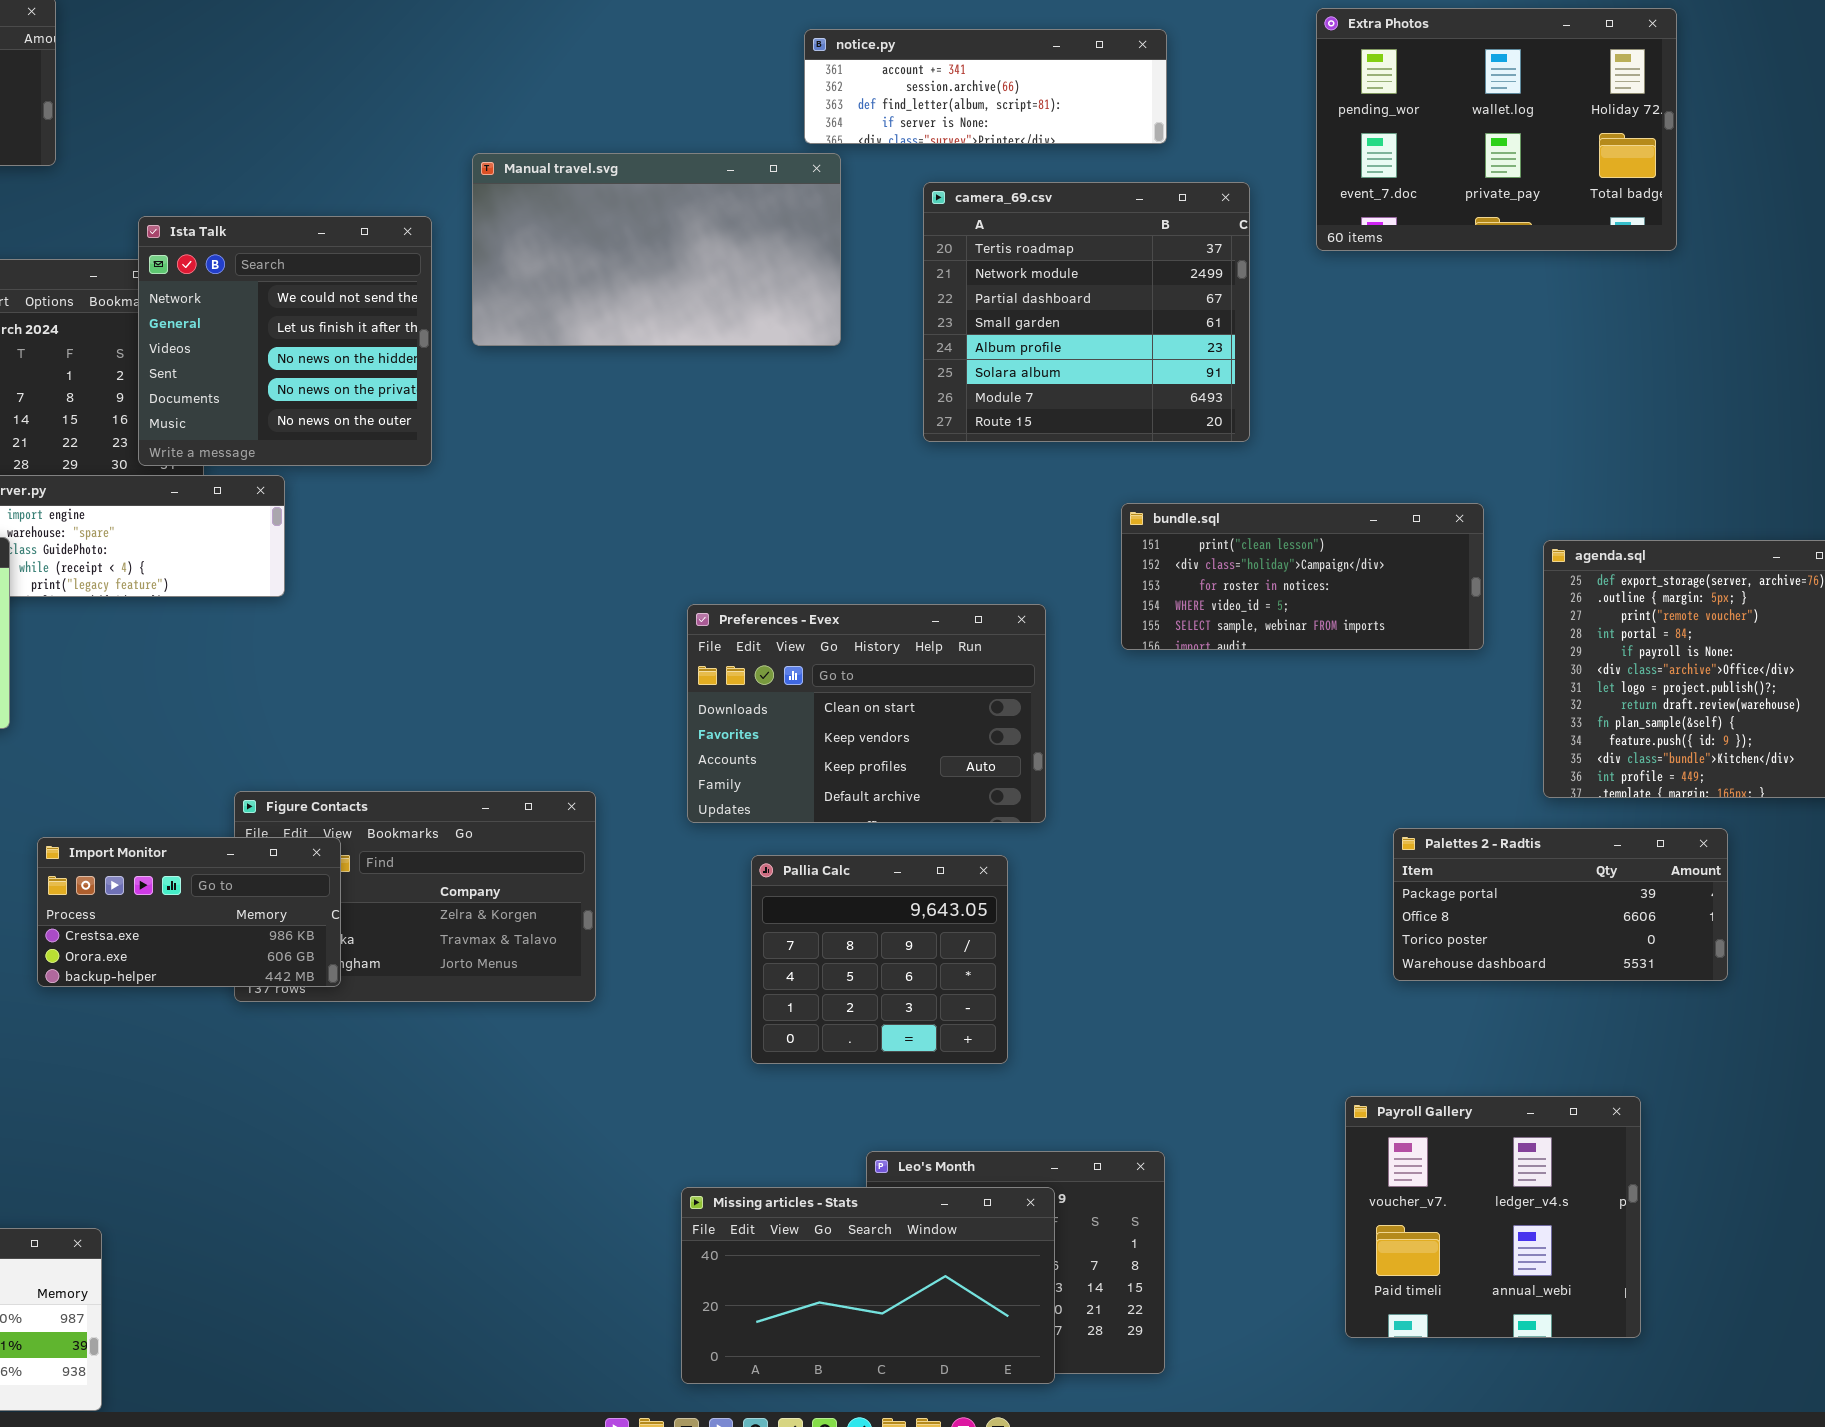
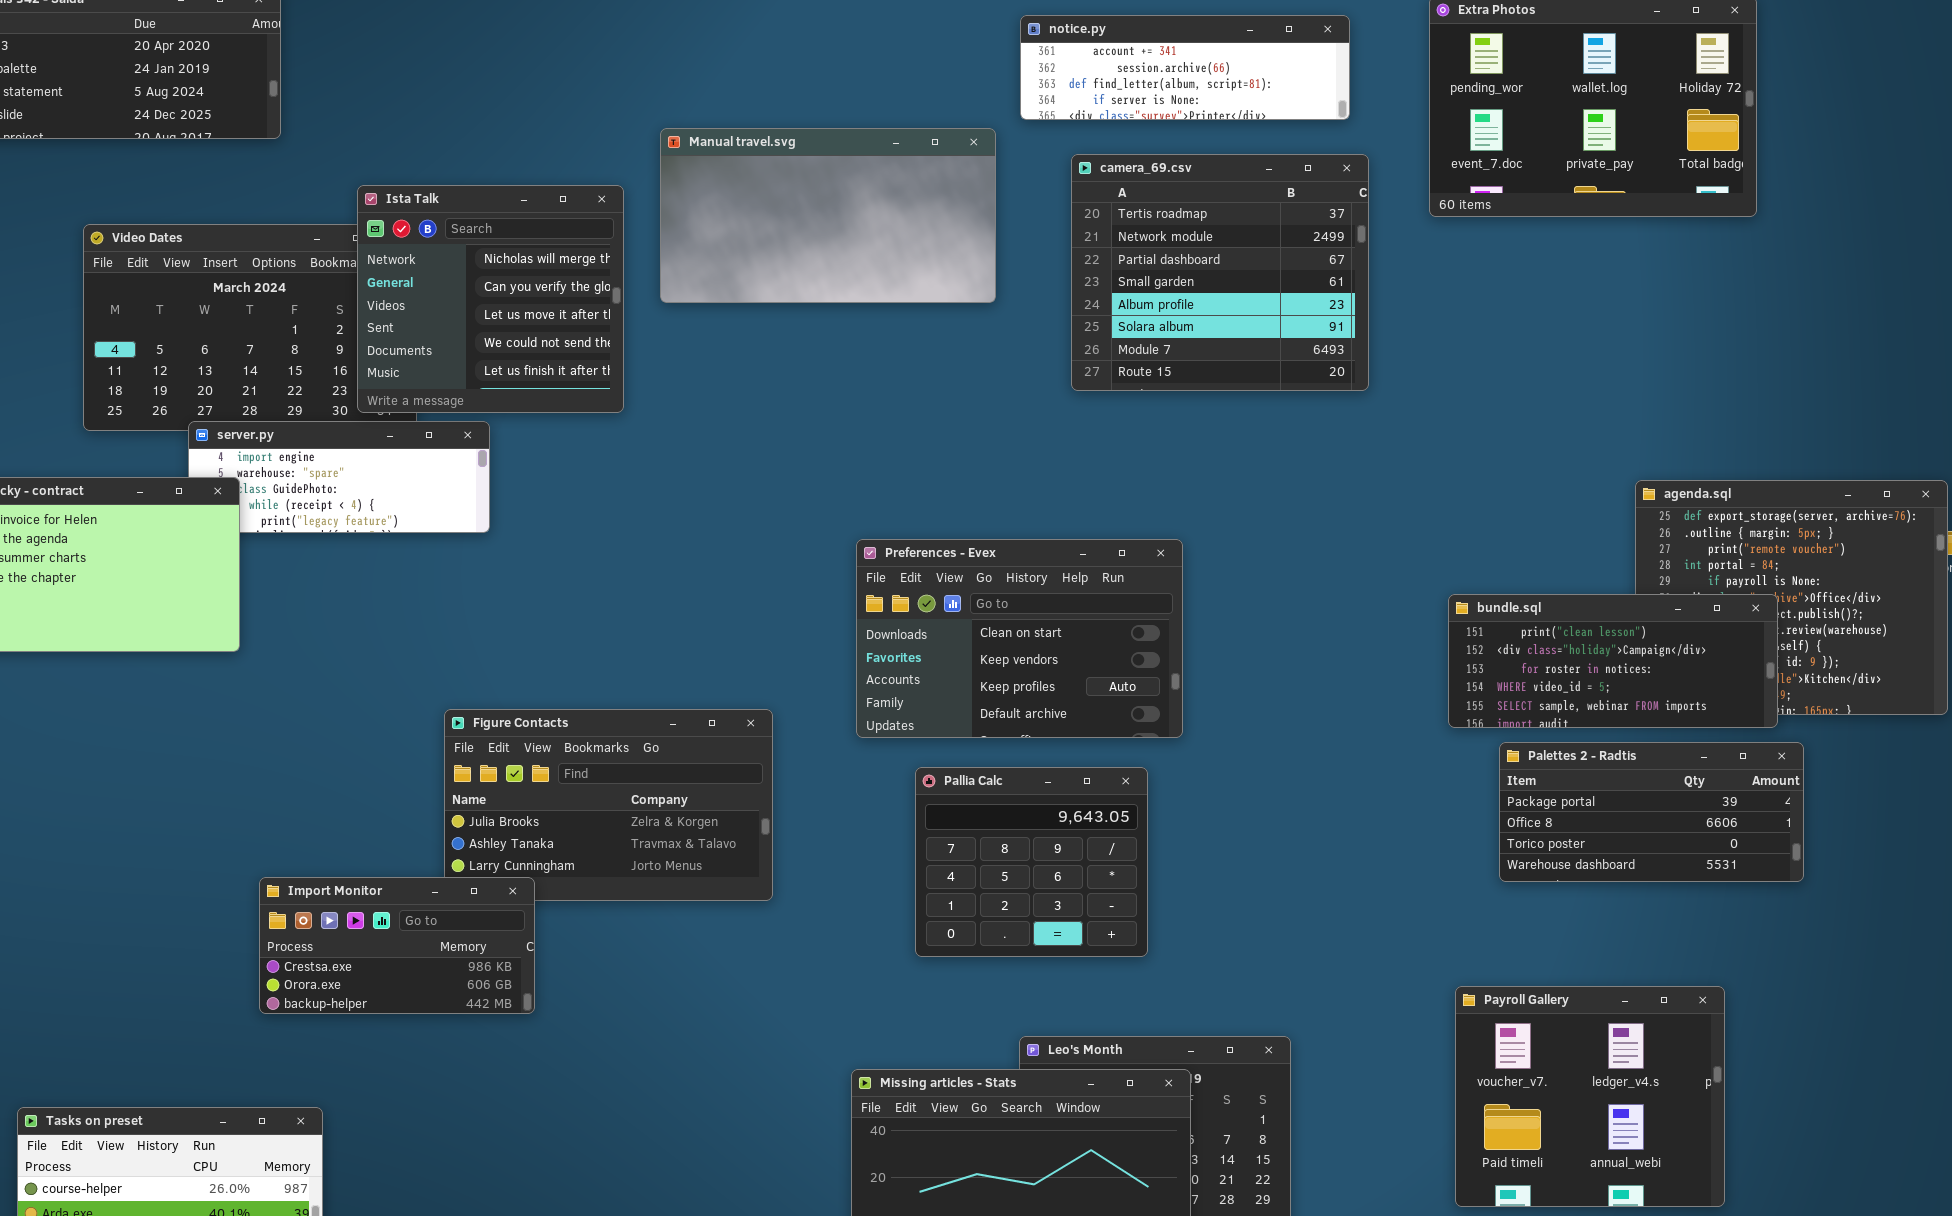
notice.py: [804,29,1167,144] -> [1020,15,1350,120], moved
Ista Talk: [138,216,432,466] -> [357,185,624,413], scrolled up 3 rows
bundle.sql: [1121,503,1484,650] -> [1448,594,1778,728], moved
Import Monitor: [37,837,341,987] -> [259,877,535,1014], moved

